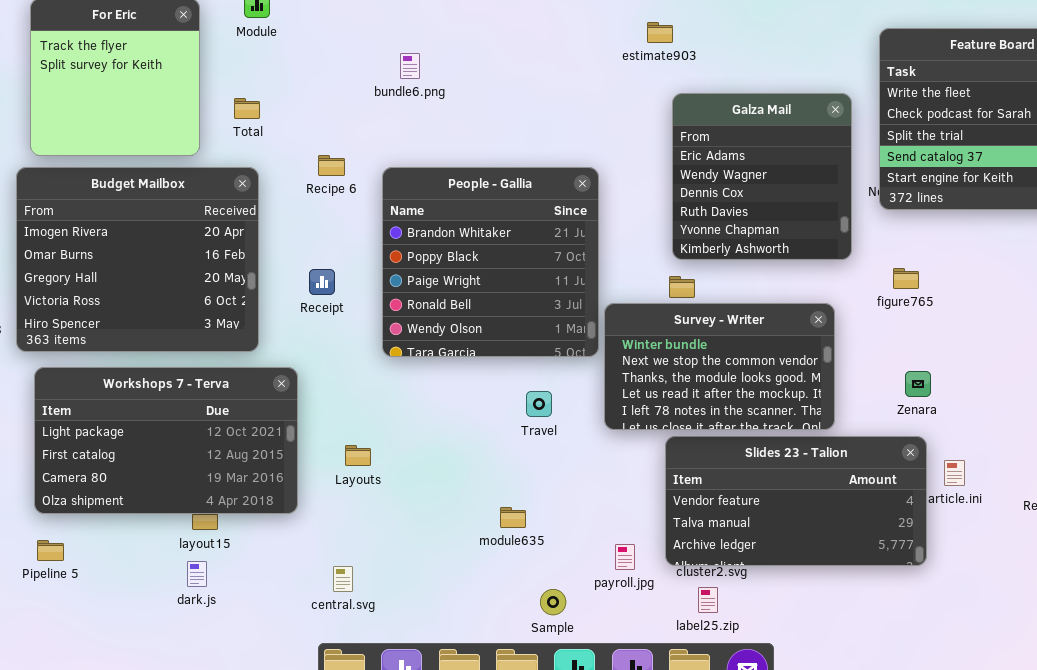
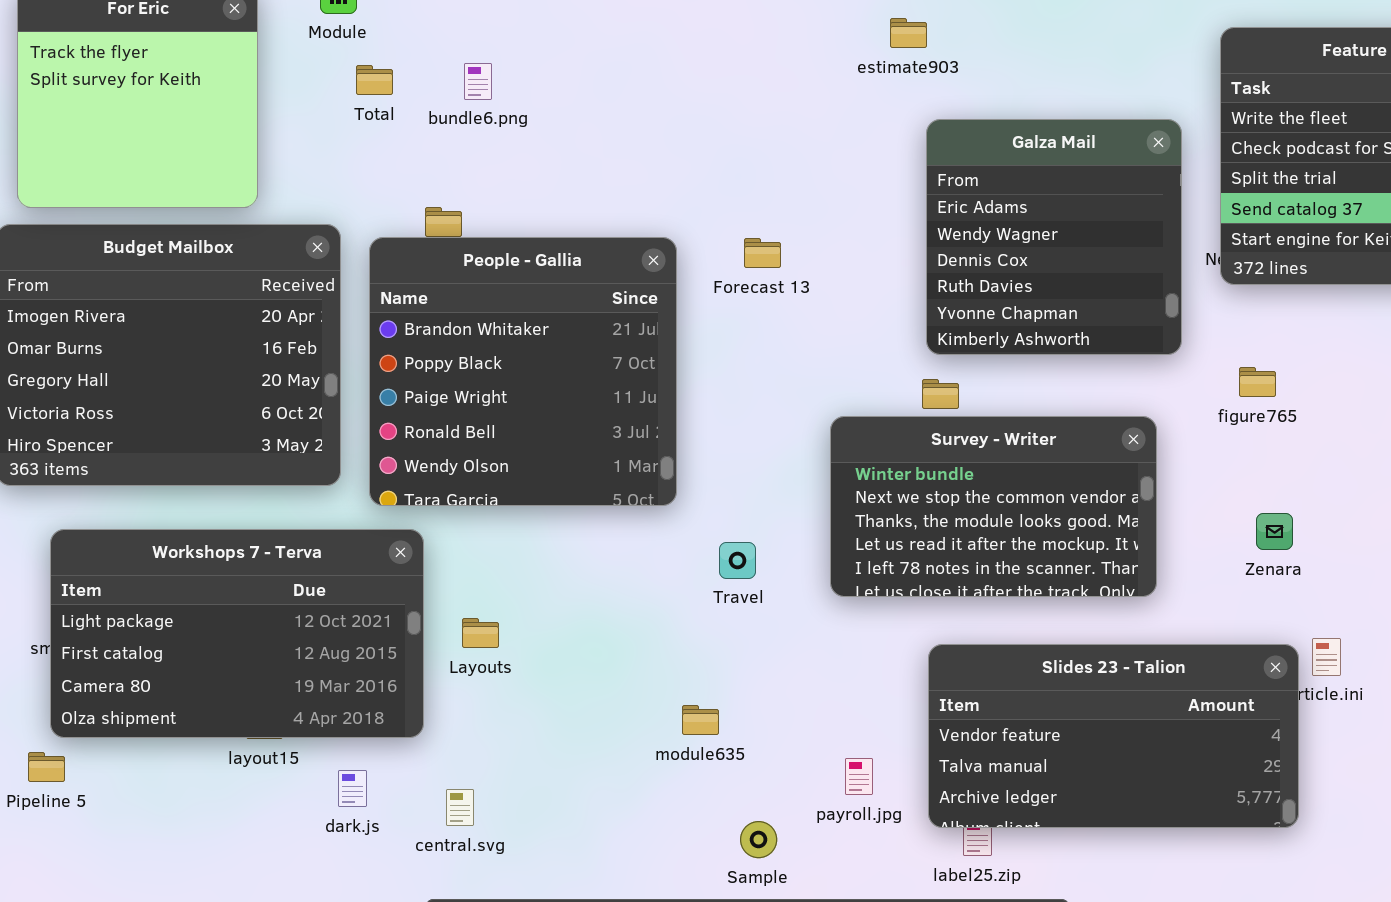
bundle6.png: [400,53,420,79] -> [464,63,492,100], moved
Total: [234,98,260,119] -> [356,65,393,95], moved
People - Gallia: [382,167,599,357] -> [369,237,677,506], moved
Workshops 7 - Terva: [34,367,298,514] -> [50,529,424,738], moved
Slides 23 - Talion: [665,436,927,566] -> [928,644,1299,828], moved
dark.js: [187,561,207,587] -> [338,770,367,807], moved

